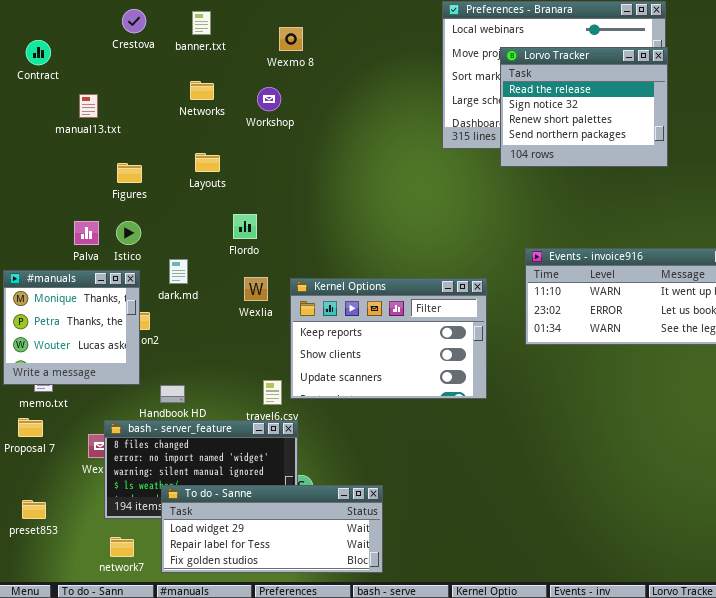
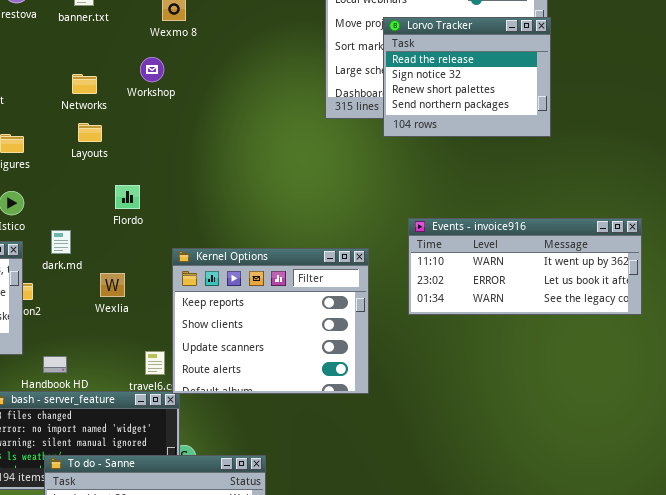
Networks: [190,81,214,100] -> [72,74,97,94], moved
Wexlia: [244,277,268,301] -> [100,273,125,297], moved
Kernel Options: [290,278,487,399] -> [172,248,369,394], resized

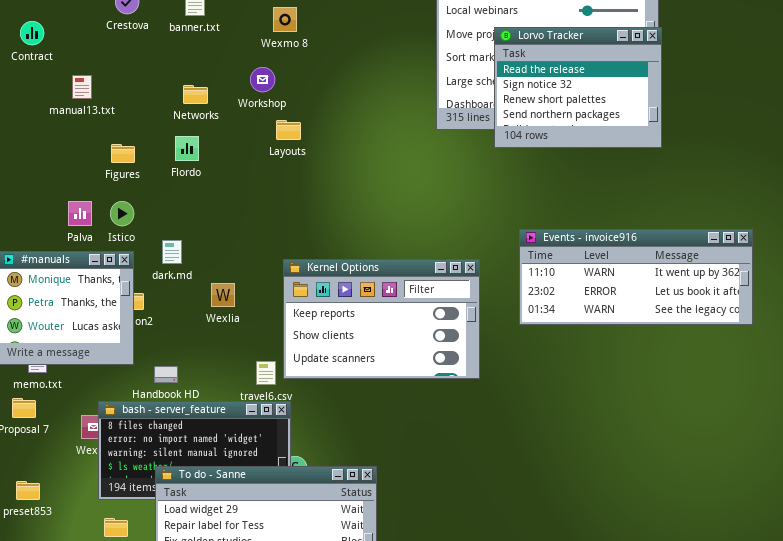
Layouts: [78,123,102,142] -> [276,120,301,140], moved
Flordo: [115,185,140,209] -> [175,136,199,161], moved
Kernel Options: [172,248,369,394] -> [283,259,480,379], resized

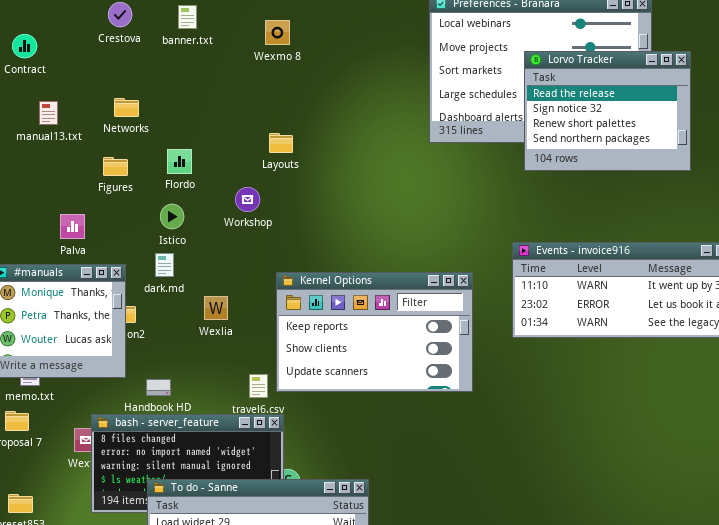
Lorvo Tracker: [494,27,662,148] -> [524,51,691,171], moved
Workshop: [250,67,275,92] -> [235,187,260,212], moved
manual13.txt: [72,75,92,99] -> [39,101,58,125], moved
Networks: [183,85,208,104] -> [114,98,139,117], moved
Istico: [110,201,134,226] -> [160,204,184,229], moved

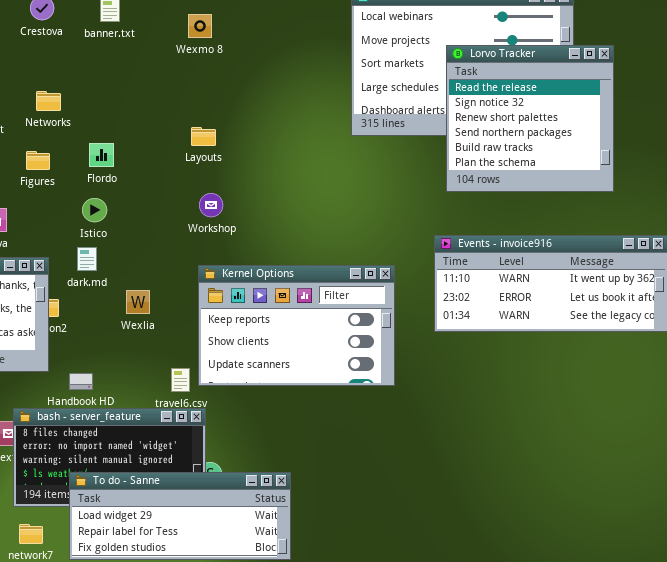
Lorvo Tracker: [524,51,691,171] -> [446,45,614,192], resized
Workshop: [235,187,260,212] -> [199,193,223,217], moved

